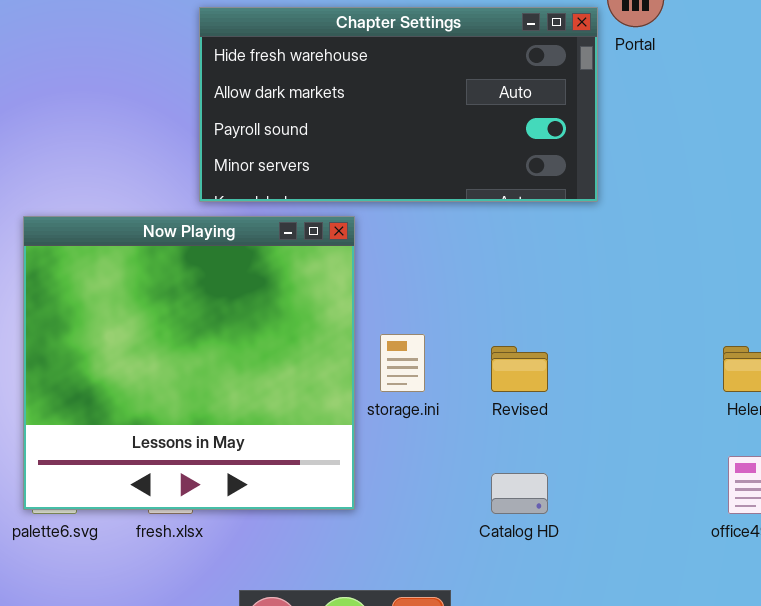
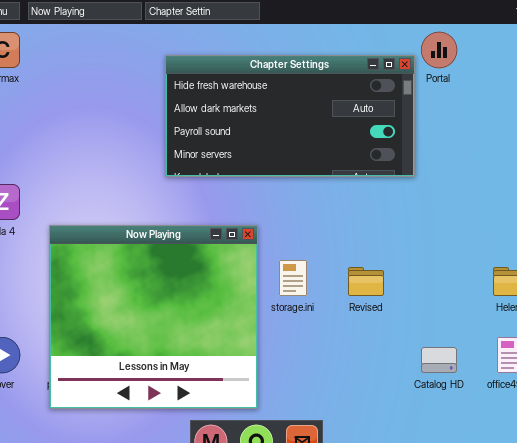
Now Playing: [23,216,355,510] -> [49,225,258,409], moved
Catalog HD: [491,473,548,514] -> [421,347,457,373], moved

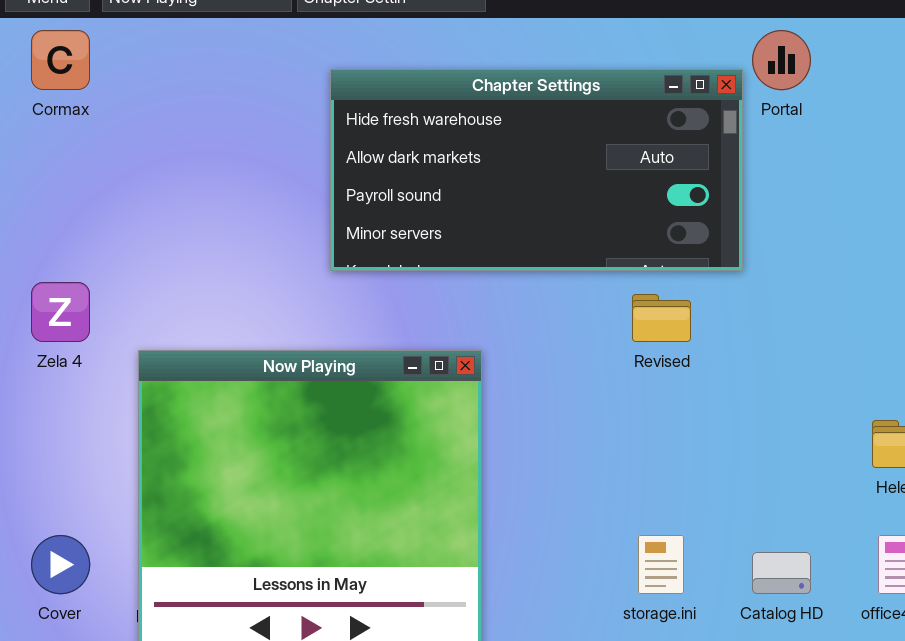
storage.ini: [279,260,307,296] -> [638,535,684,594], moved
Revised: [348,267,384,296] -> [632,294,691,342], moved

